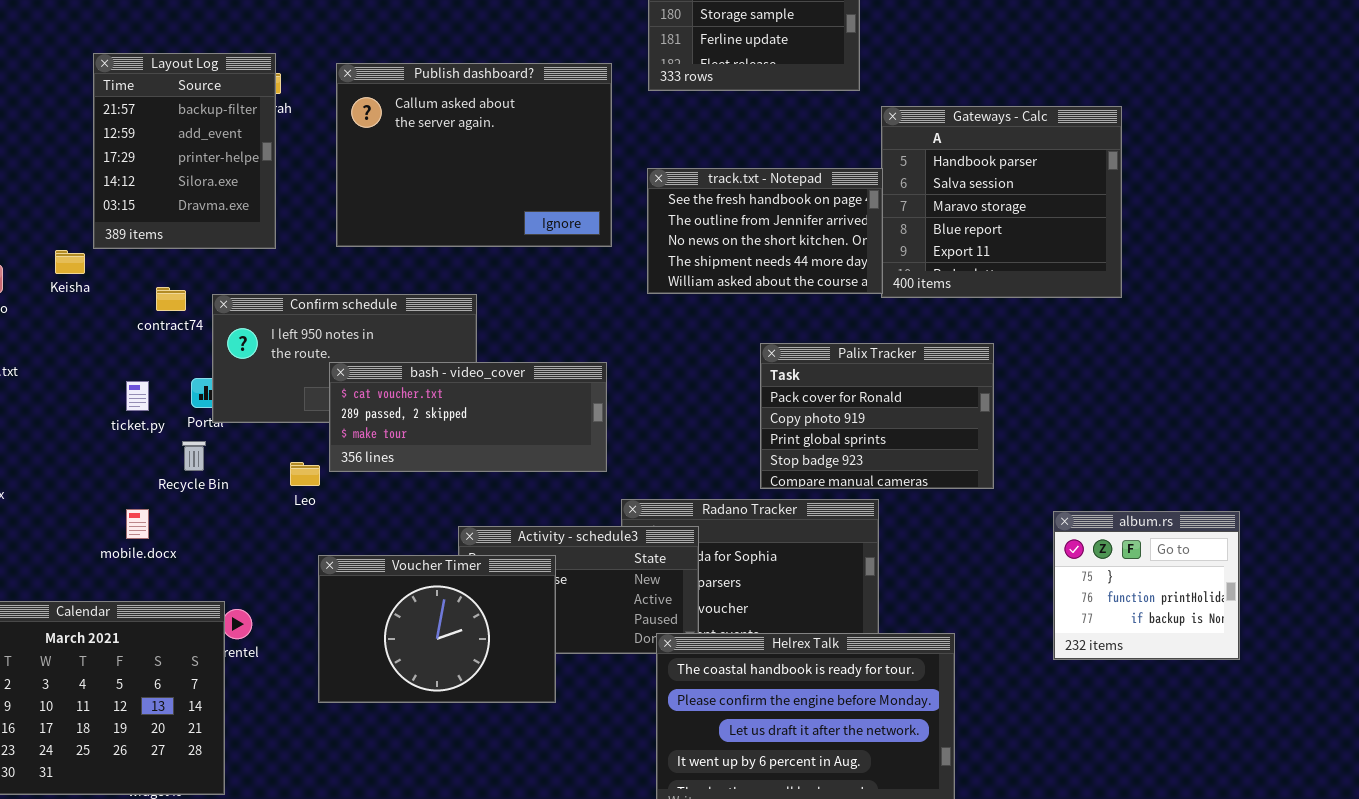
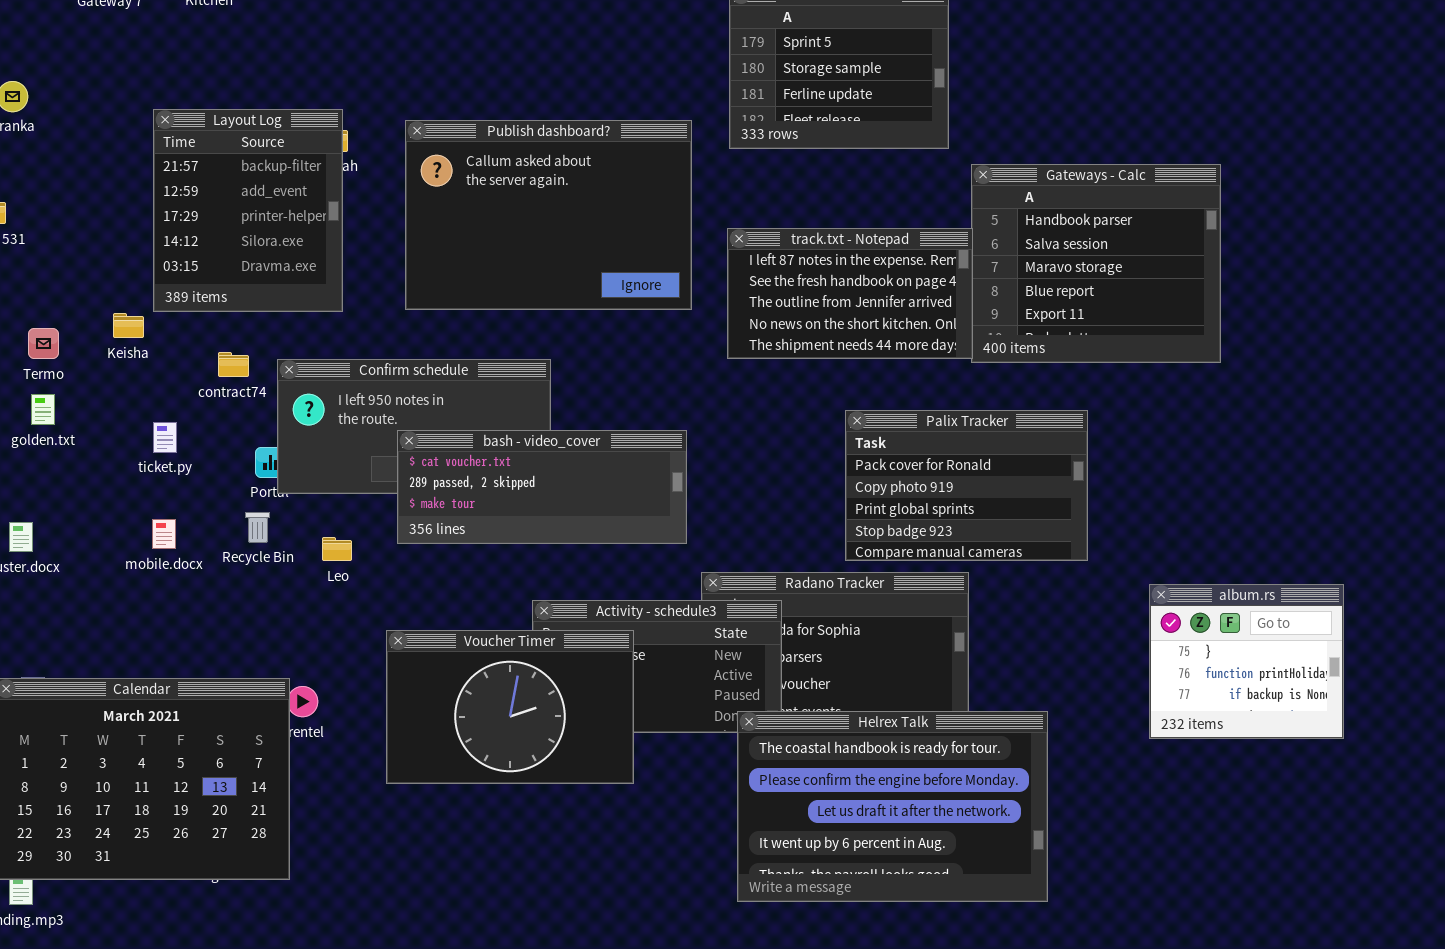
track.txt - Notepad: [647,168,883,294] -> [727,228,973,359], scrolled up 1 row
ticket.py: [126,381,149,411] -> [153,422,177,453], moved
Leo: [290,462,320,486] -> [322,537,352,561], moved
mobile.docx: [126,509,149,539] -> [152,519,176,549], moved

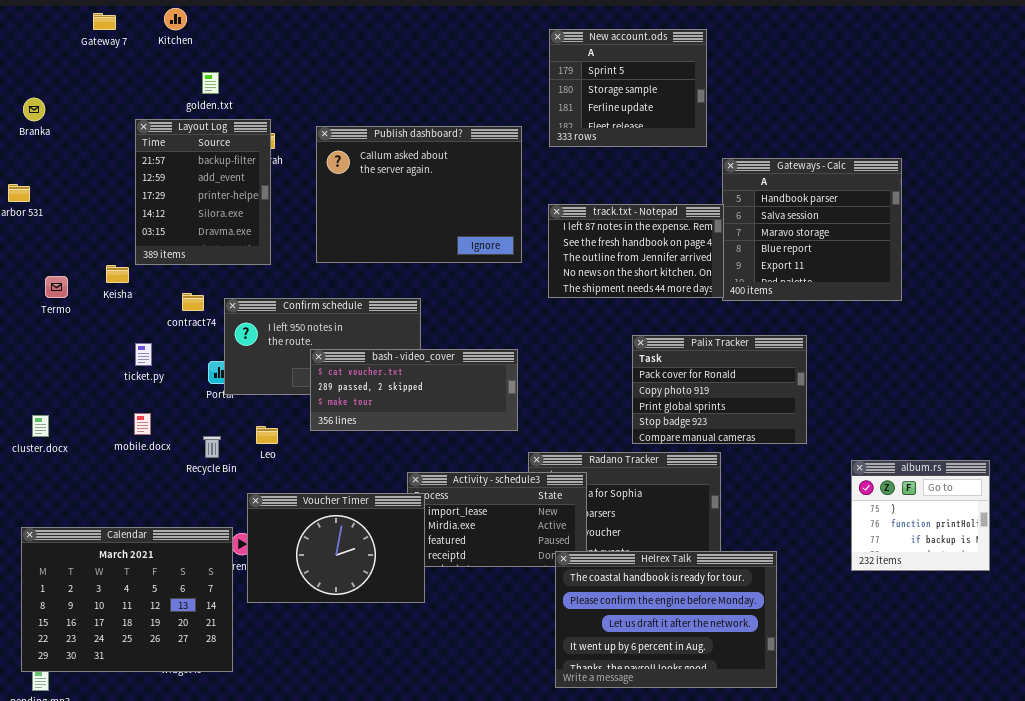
golden.txt: [31,394,55,425] -> [202,72,219,94], moved
Recycle Bin: [245,512,270,543] -> [203,436,221,458], moved
Voucher Timer: [386,630,634,784] -> [247,493,425,603], moved

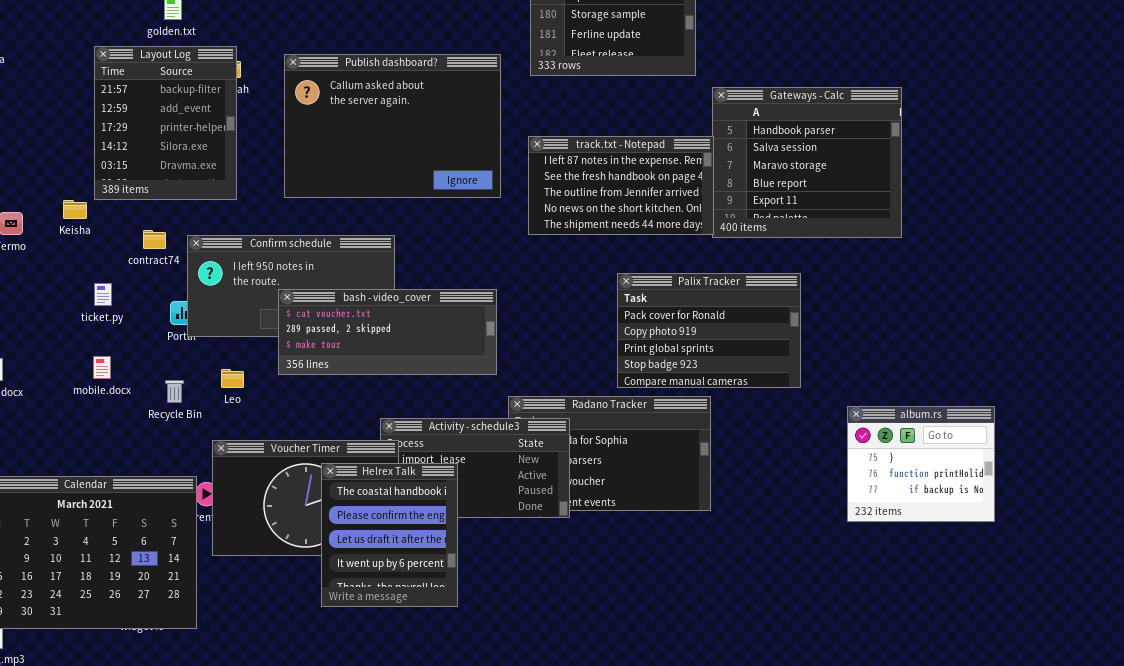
Helrex Talk: [555,551,777,688] -> [321,463,458,607], moved, resized

